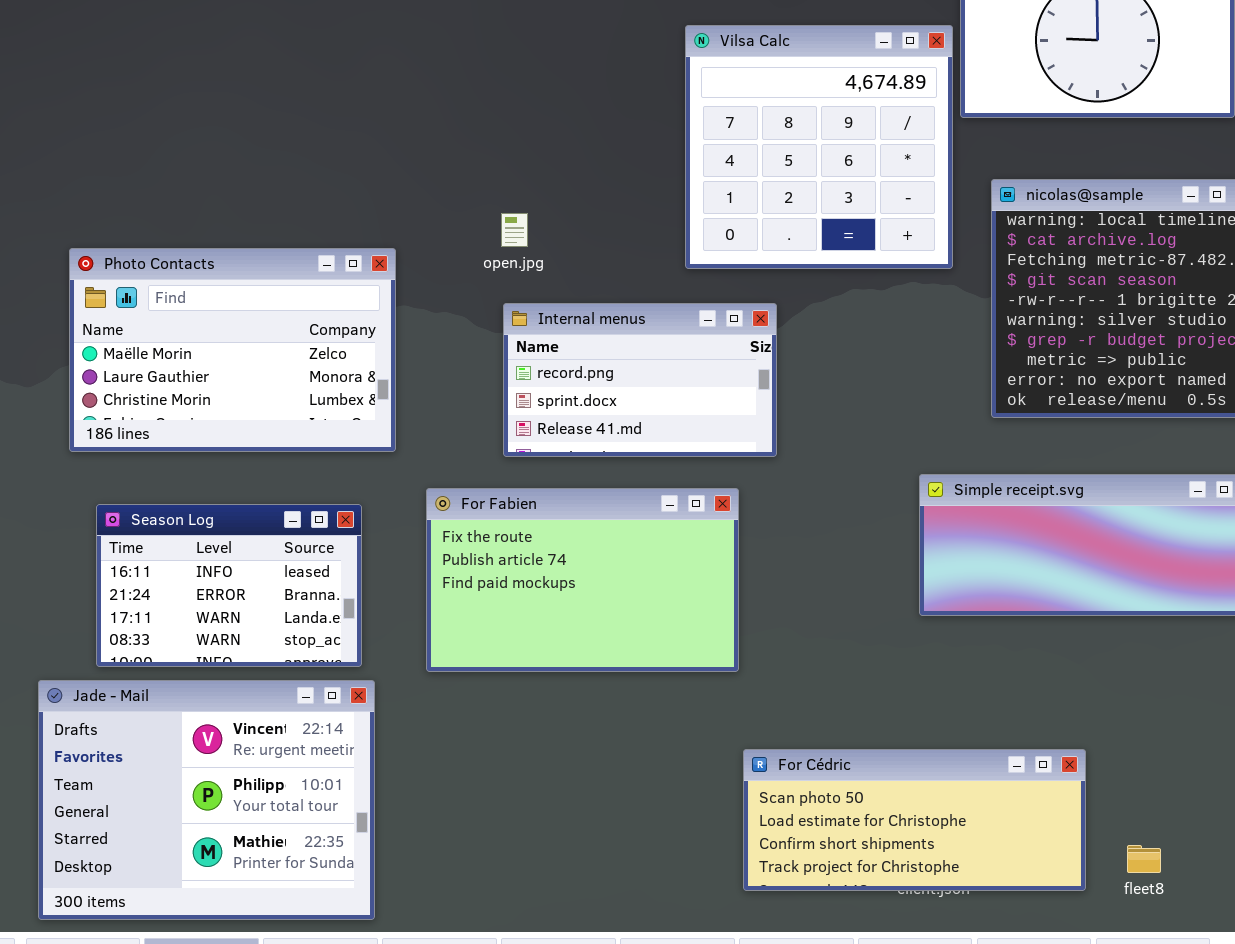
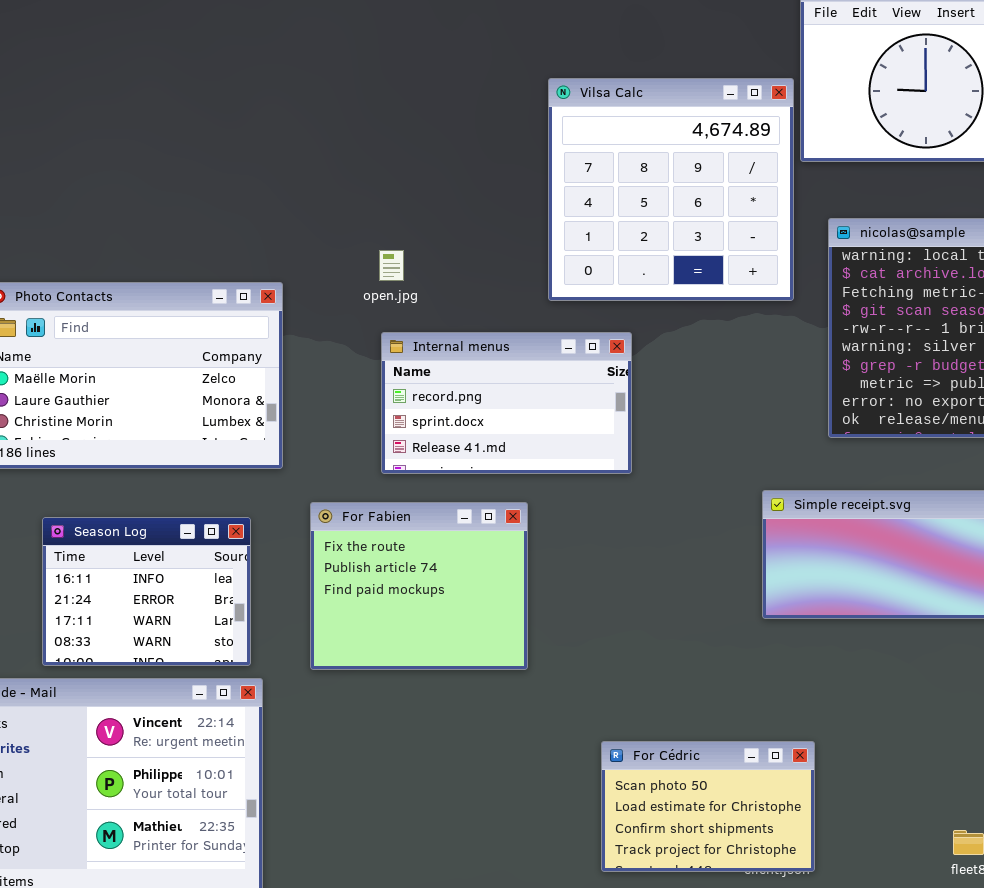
For Fabien: [426,488,739,672] -> [310,502,528,670], resized
Season Log: [96,504,362,667] -> [42,517,251,666], resized
For Cédric: [743,749,1086,891] -> [601,741,815,872], resized

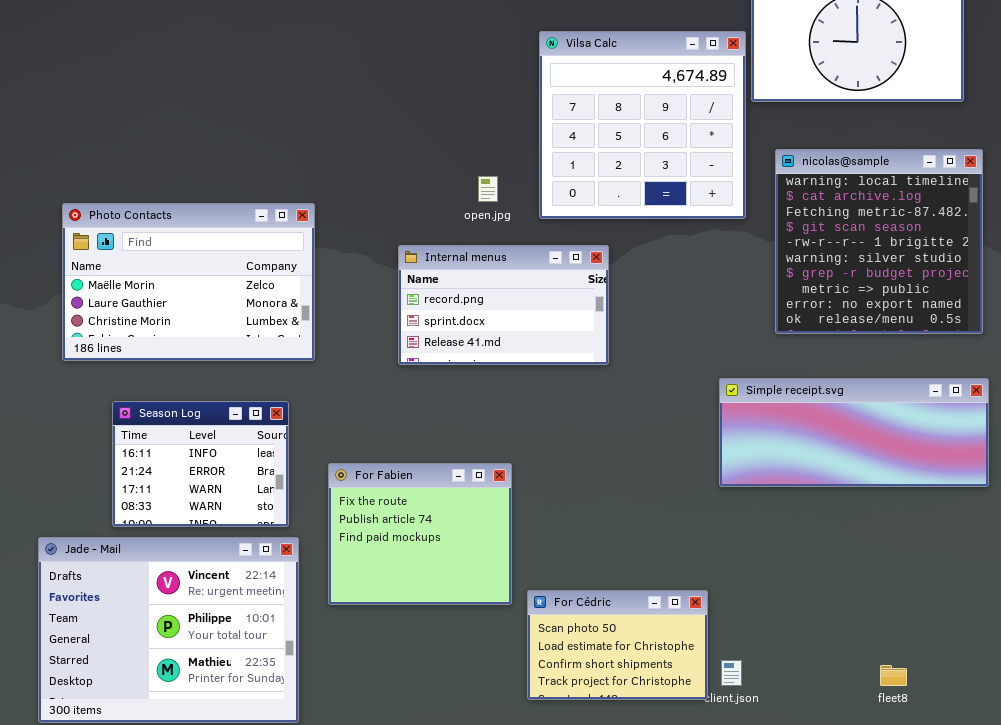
open.jpg: [379,250,404,281] -> [478,176,498,202], moved
For Fabien: [310,502,528,670] -> [328,463,512,605], moved
For Cédric: [601,741,815,872] -> [527,590,708,700], moved

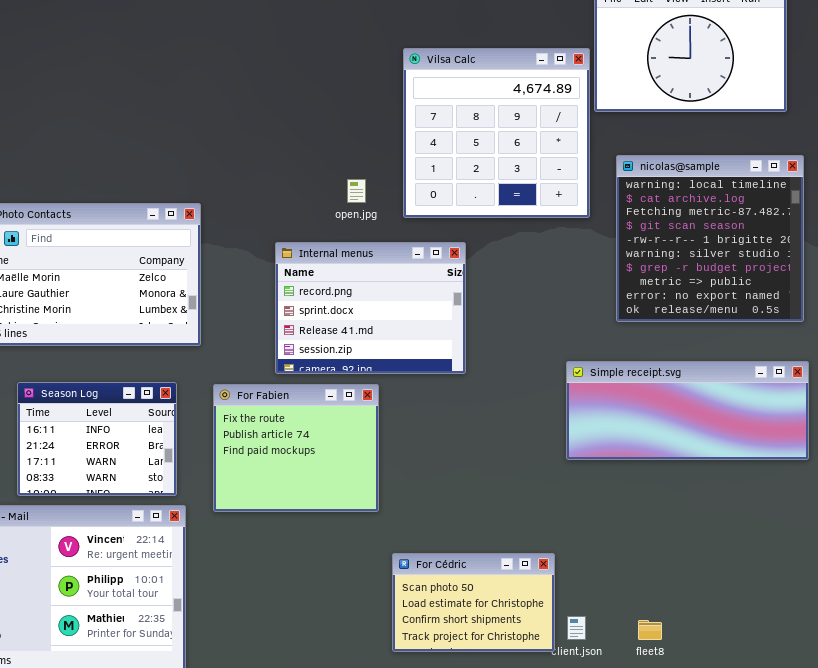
Internal menus: [398,245,609,365] -> [275,242,466,374], resized
For Fabien: [328,463,512,605] -> [213,384,379,512], moved
fleet8: [880,665,907,686] -> [638,620,662,640], moved

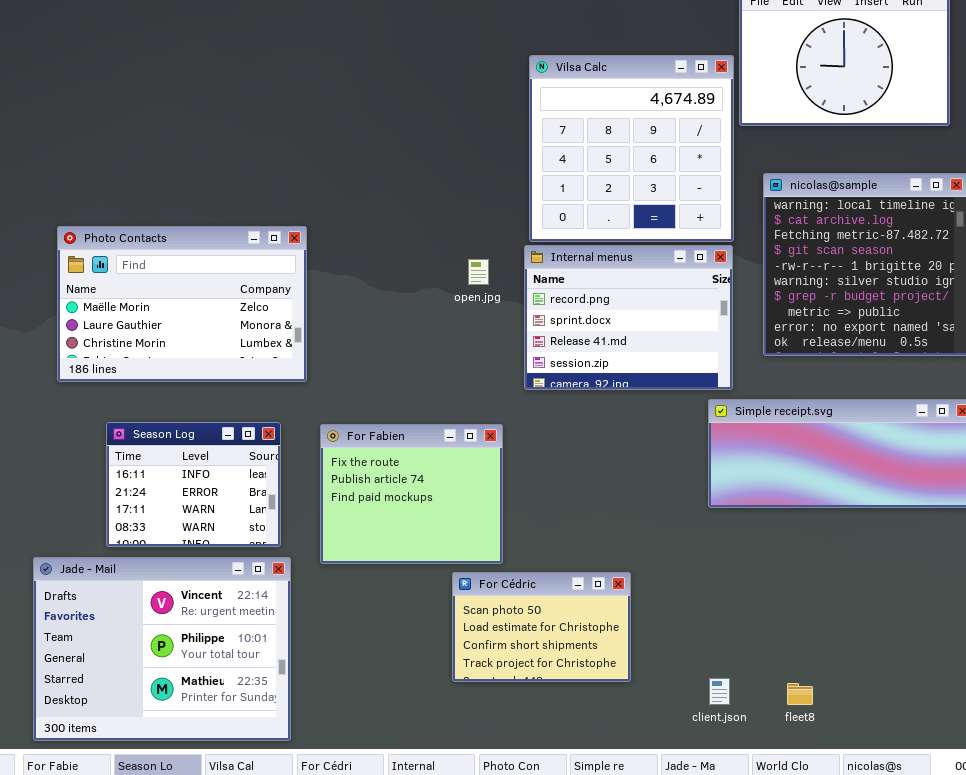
open.jpg: [347,179,366,203] -> [468,259,489,285], moved
Internal menus: [275,242,466,374] -> [524,245,733,390], moved
For Cédric: [392,553,555,652] -> [452,572,631,682], moved

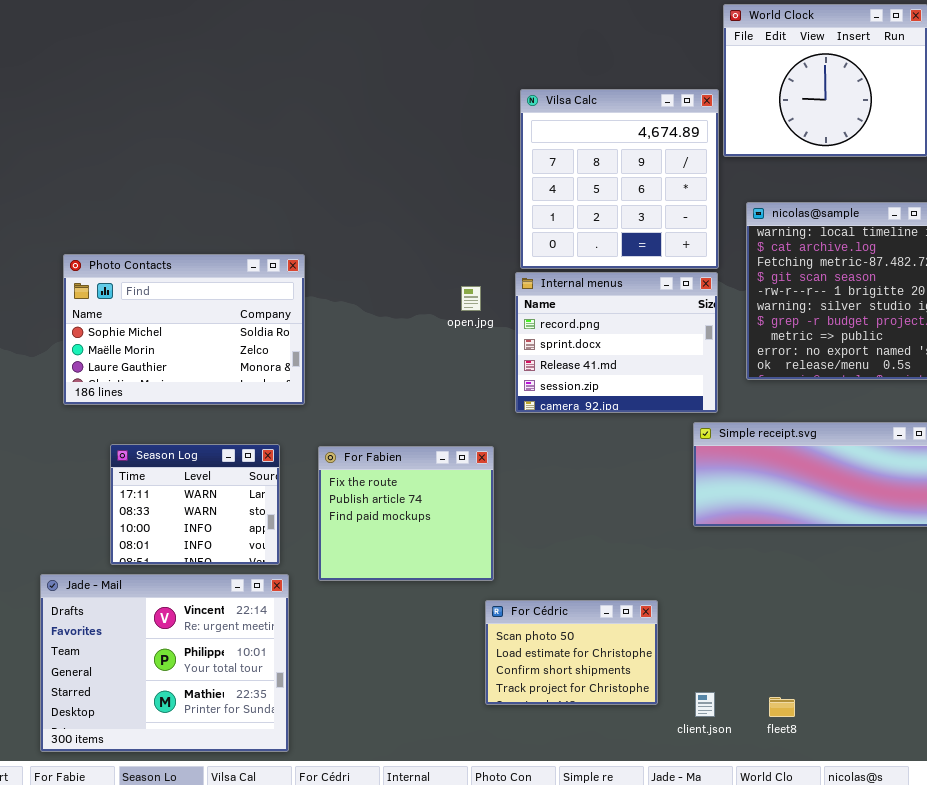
Photo Contacts: [57,226,307,382] -> [63,254,305,405], scrolled up 1 row
Season Log: [106,422,281,547] -> [110,444,280,565], scrolled down 2 rows
For Cédric: [452,572,631,682] -> [485,600,658,705], moved

